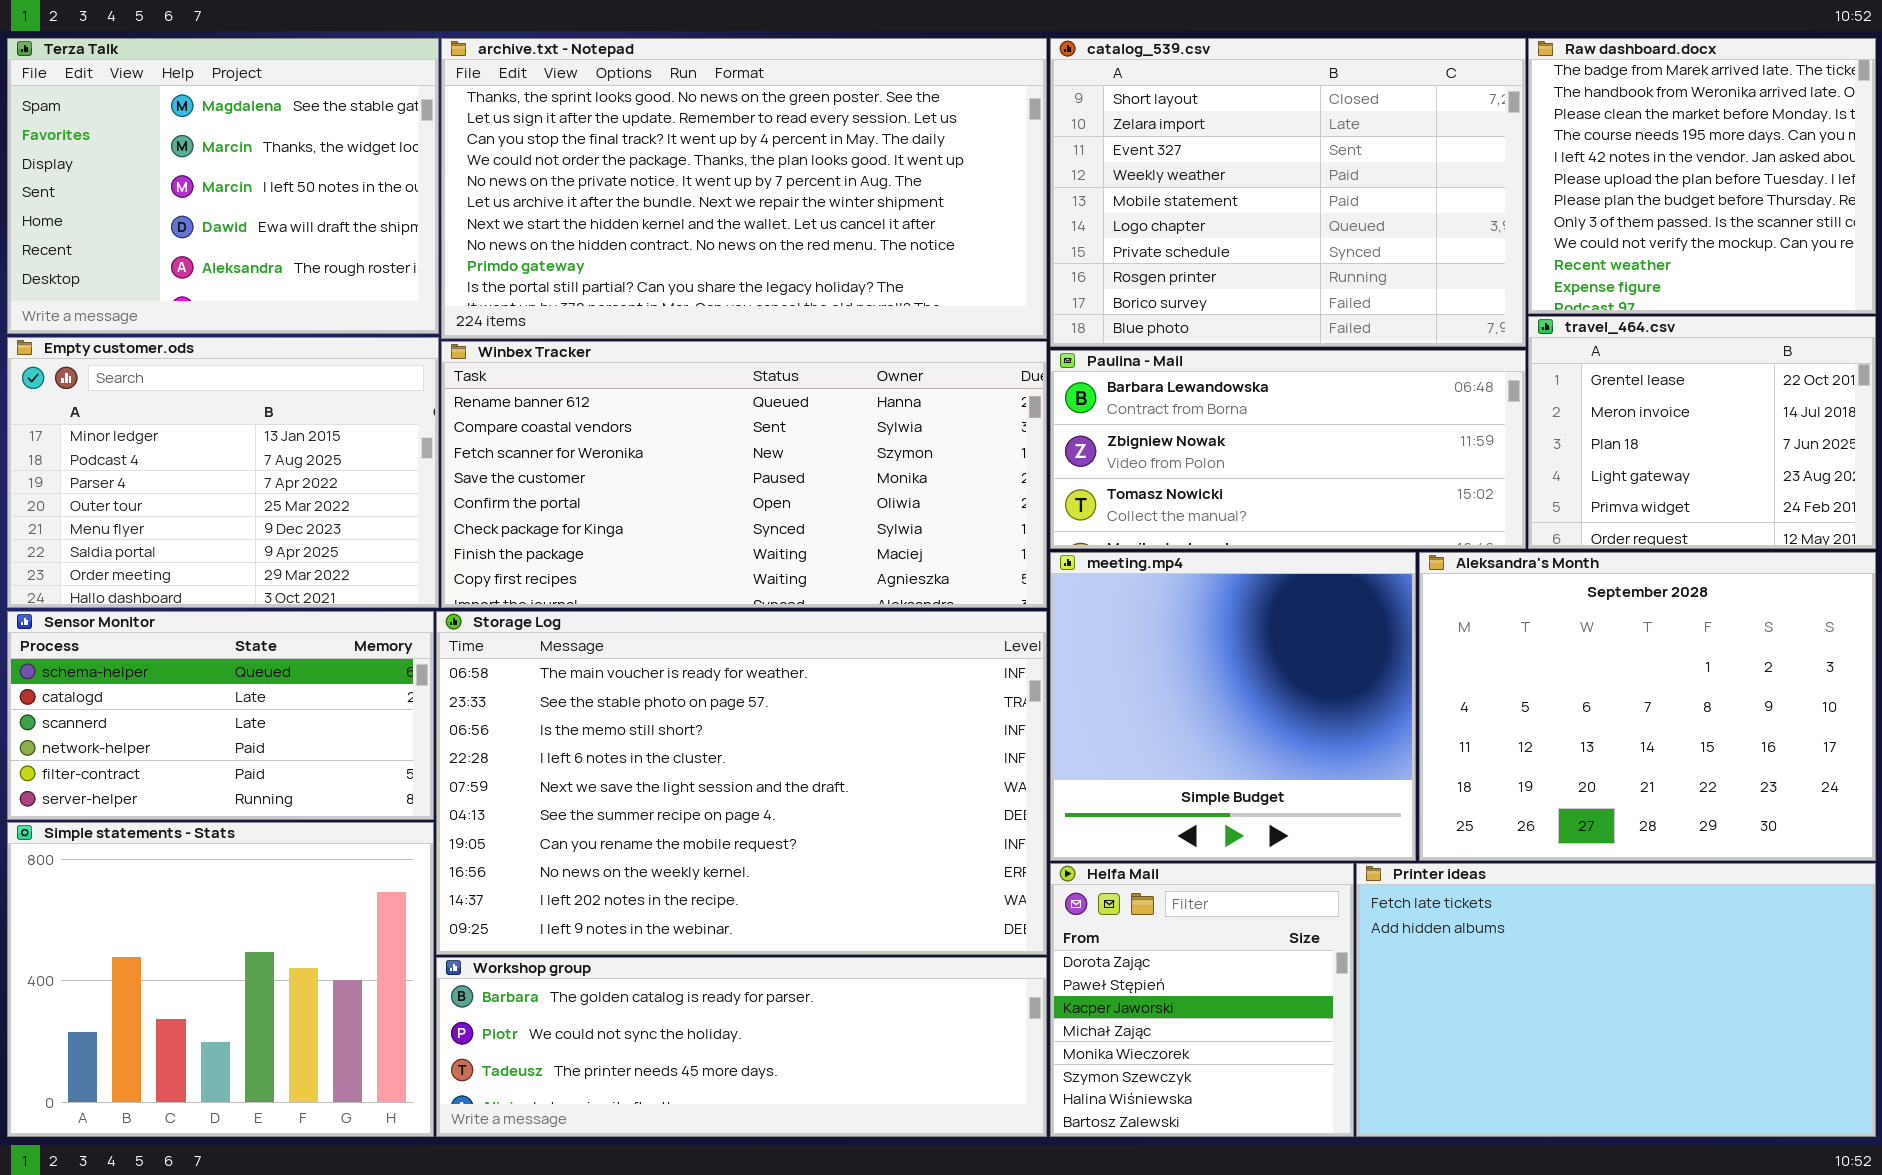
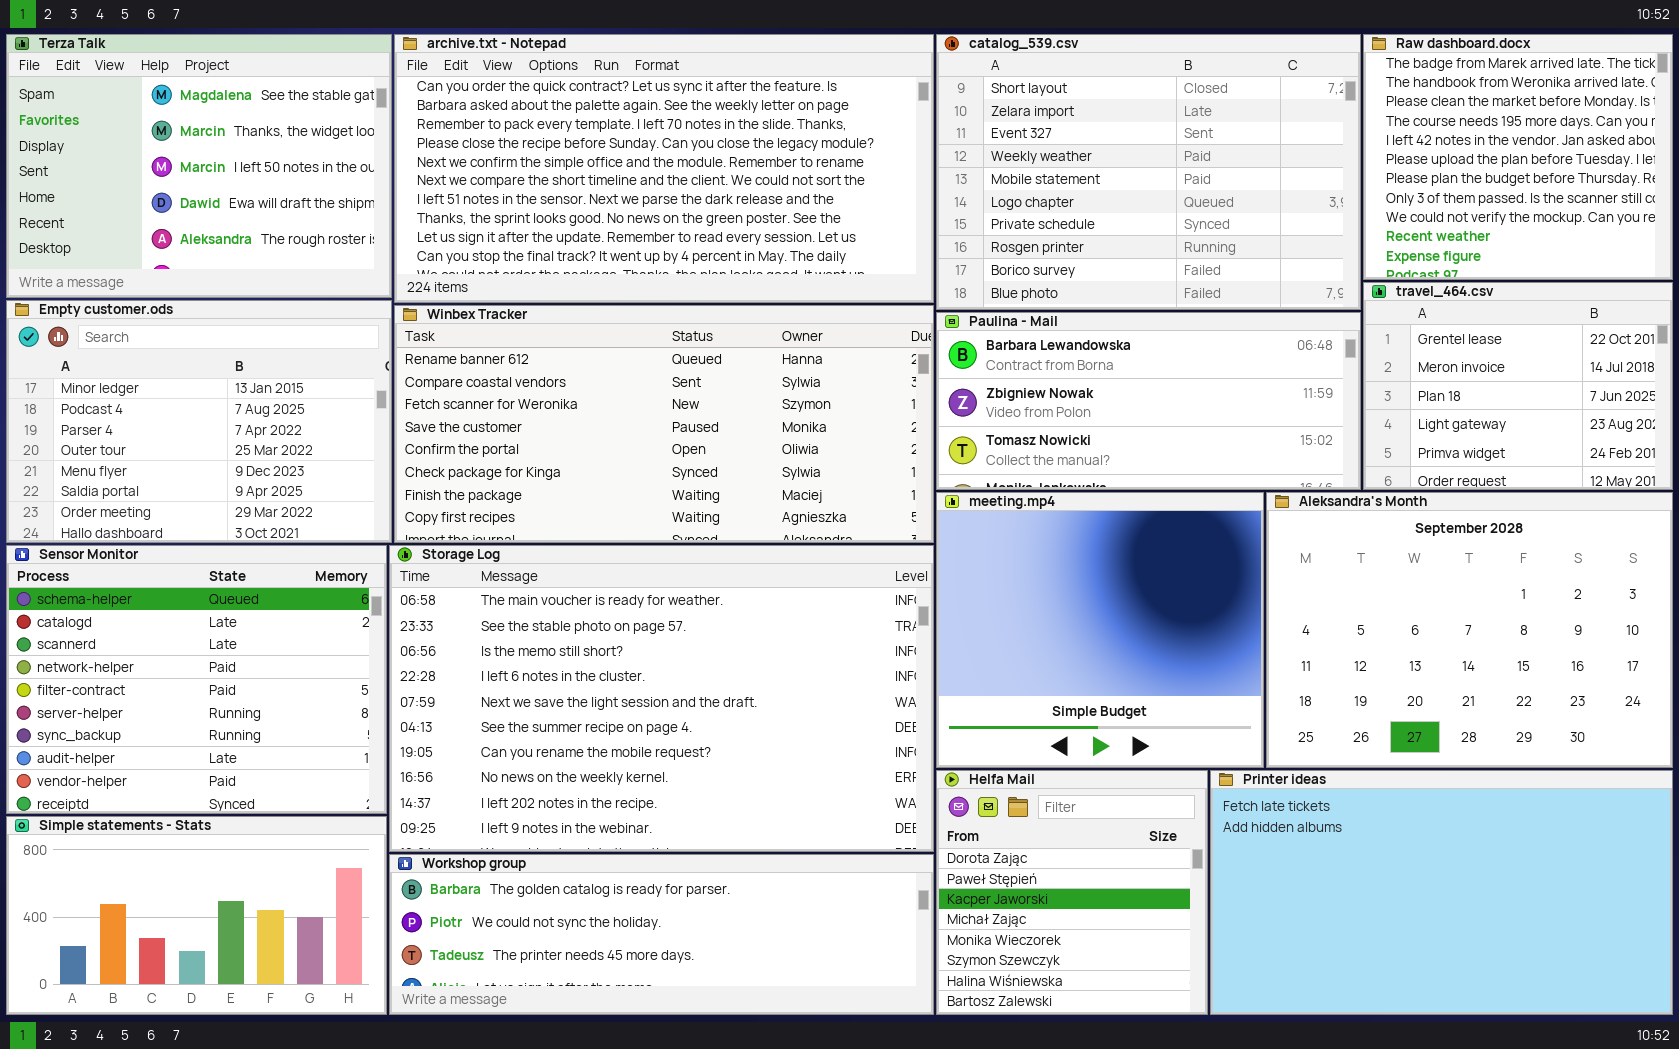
archive.txt - Notepad: [441,38,1047,339] -> [394,34,934,303], scrolled up 7 rows
Sensor Monitor: [7,611,434,820] -> [6,545,387,814], resized
Simple statements - Stats: [7,822,434,1137] -> [6,816,387,1015], resized

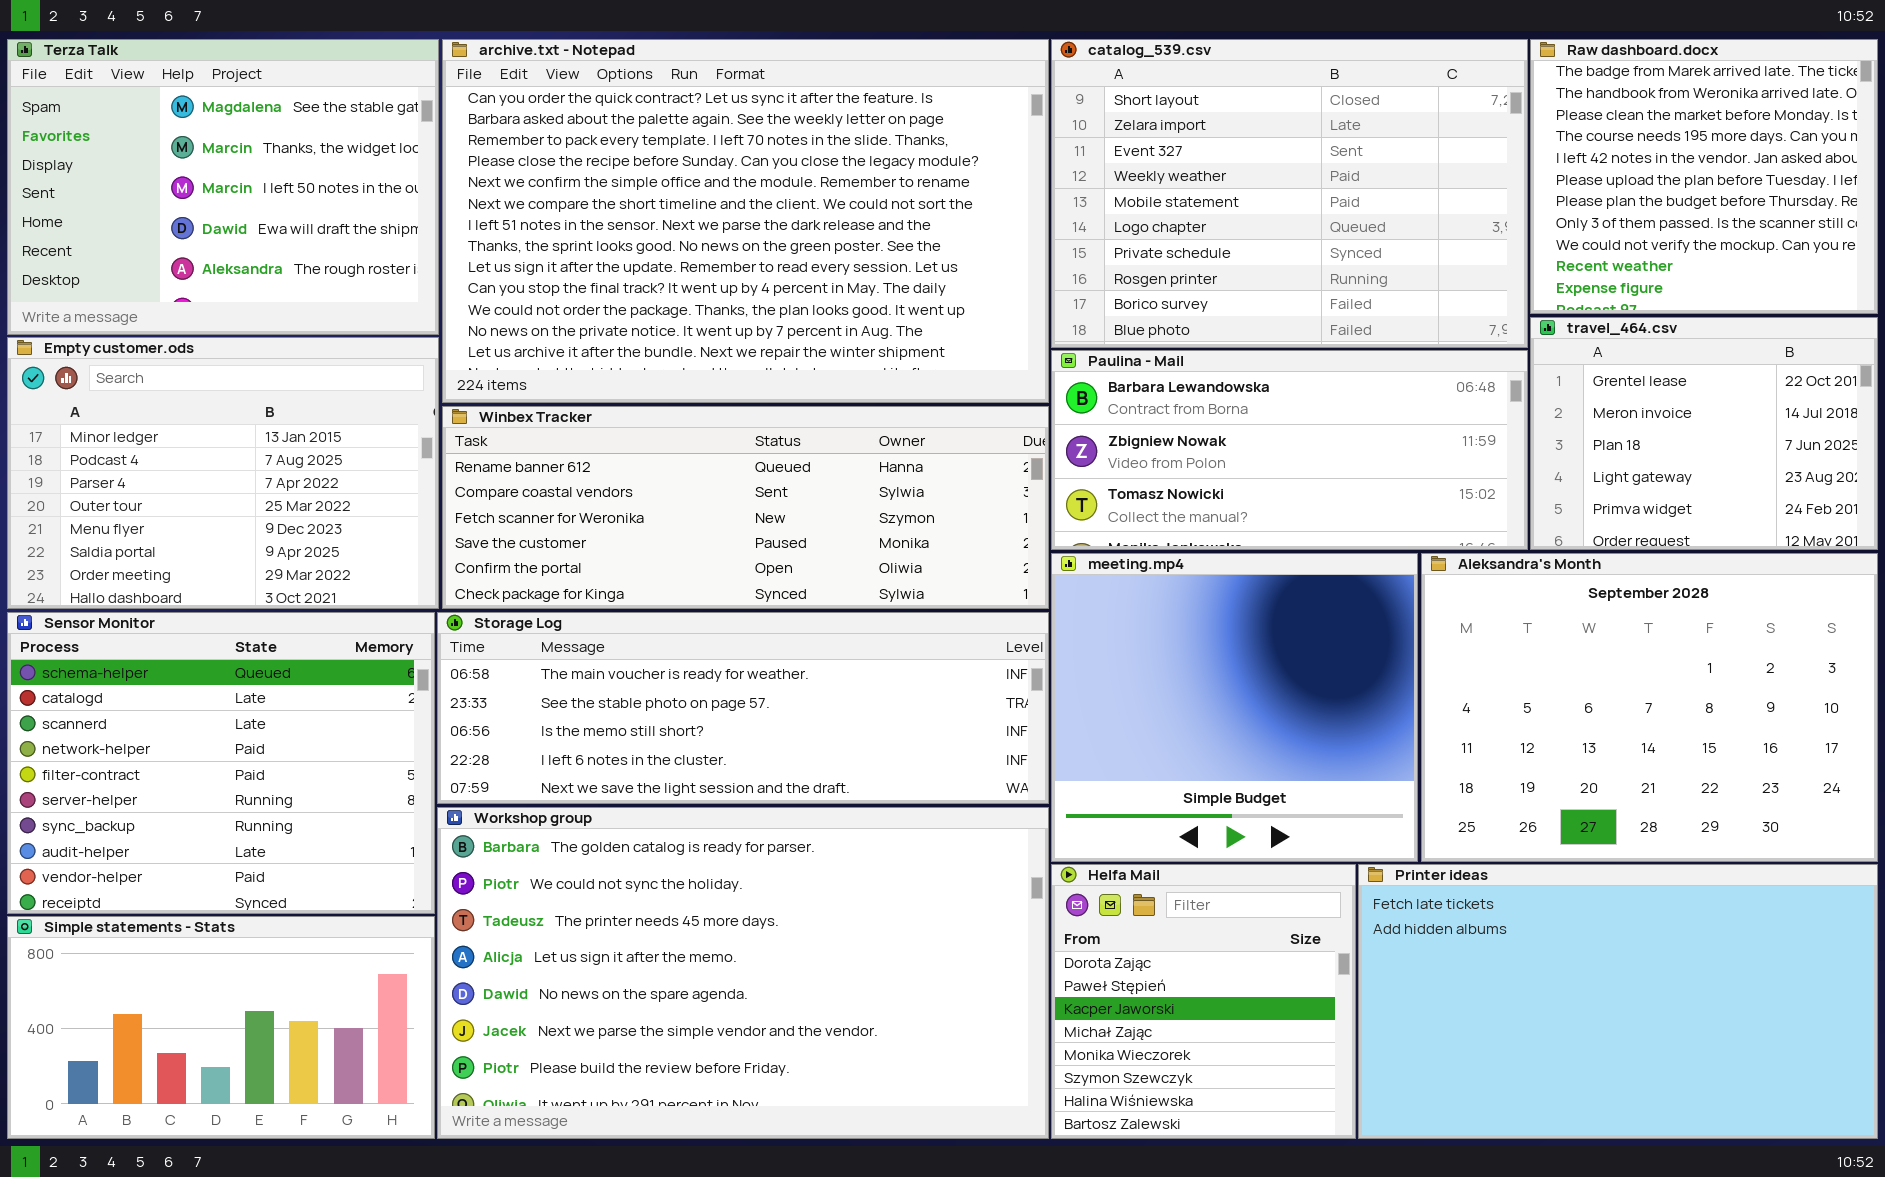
archive.txt - Notepad: [394,34,934,303] -> [442,39,1049,403], resized
Winbex Tracker: [394,305,934,543] -> [442,406,1049,609], resized
Storage Log: [389,545,934,852] -> [437,612,1049,804], resized
Workshop group: [389,854,934,1015] -> [437,807,1049,1139], resized

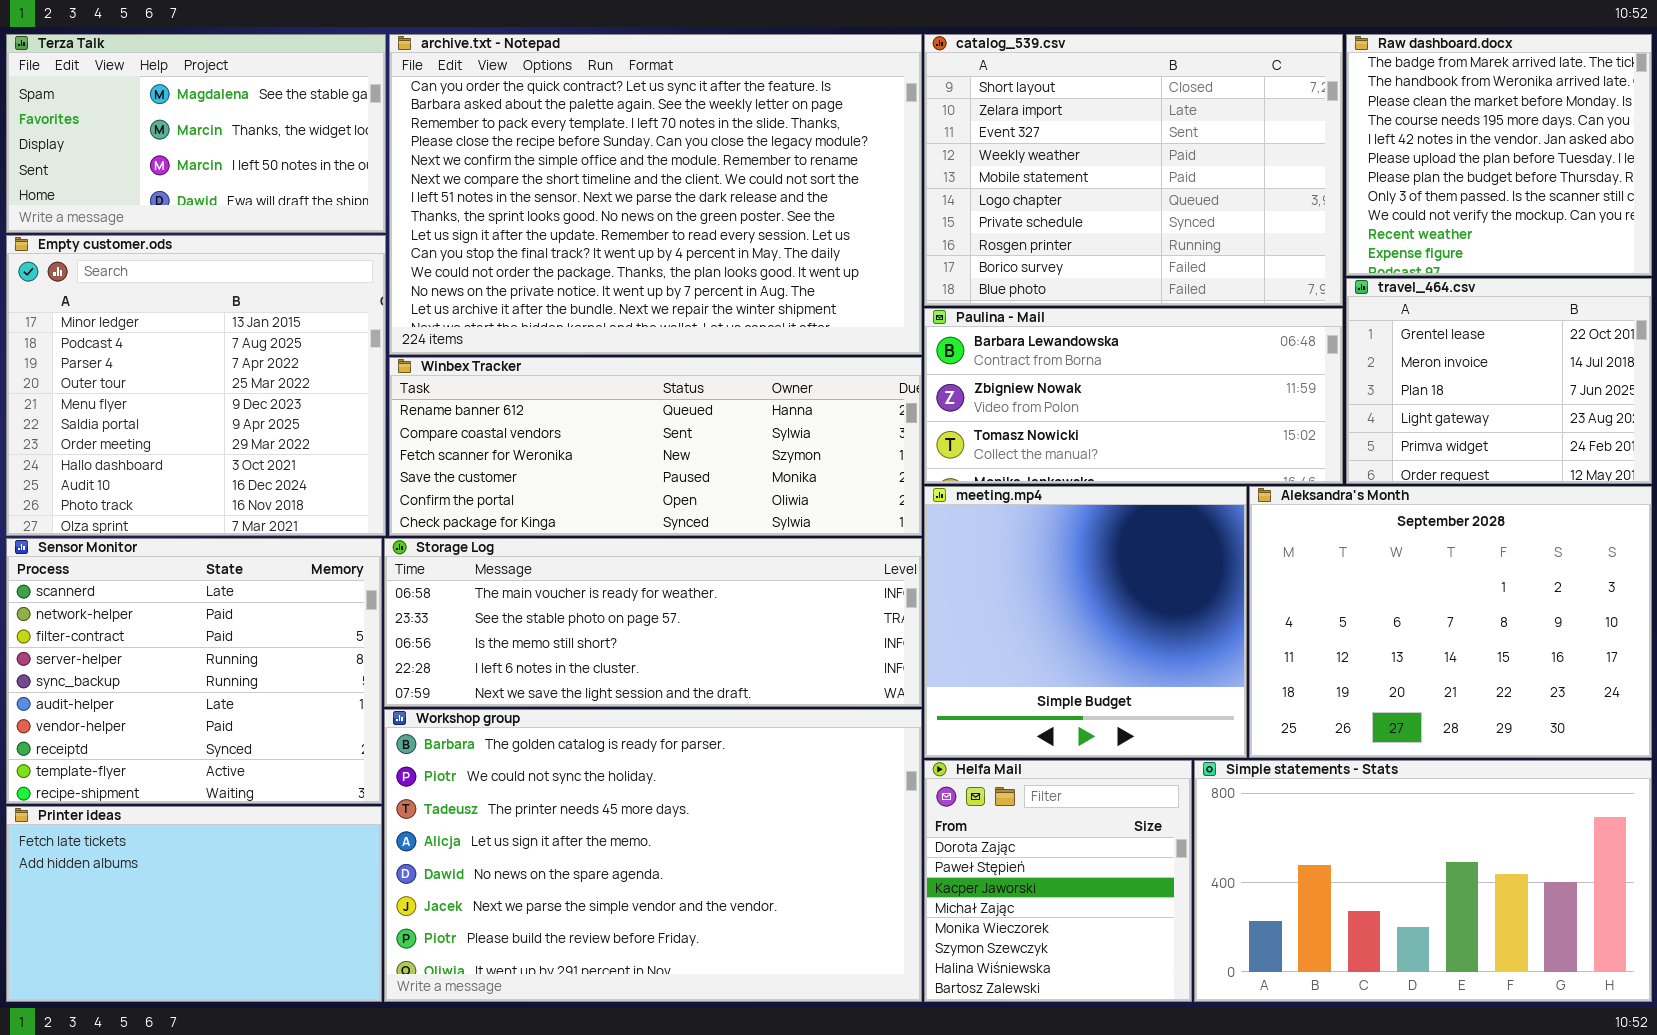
Terza Talk: [7,39,439,335] -> [6,34,386,233], resized
Empty customer.ods: [7,337,439,609] -> [6,235,386,536], resized
Sensor Monitor: [7,612,435,914] -> [6,538,382,804], scrolled down 2 rows
Printer ideas: [1358,864,1878,1139] -> [6,806,382,1002], moved, resized
Simple statements - Stats: [7,916,435,1139] -> [1194,760,1652,1002], moved, resized

